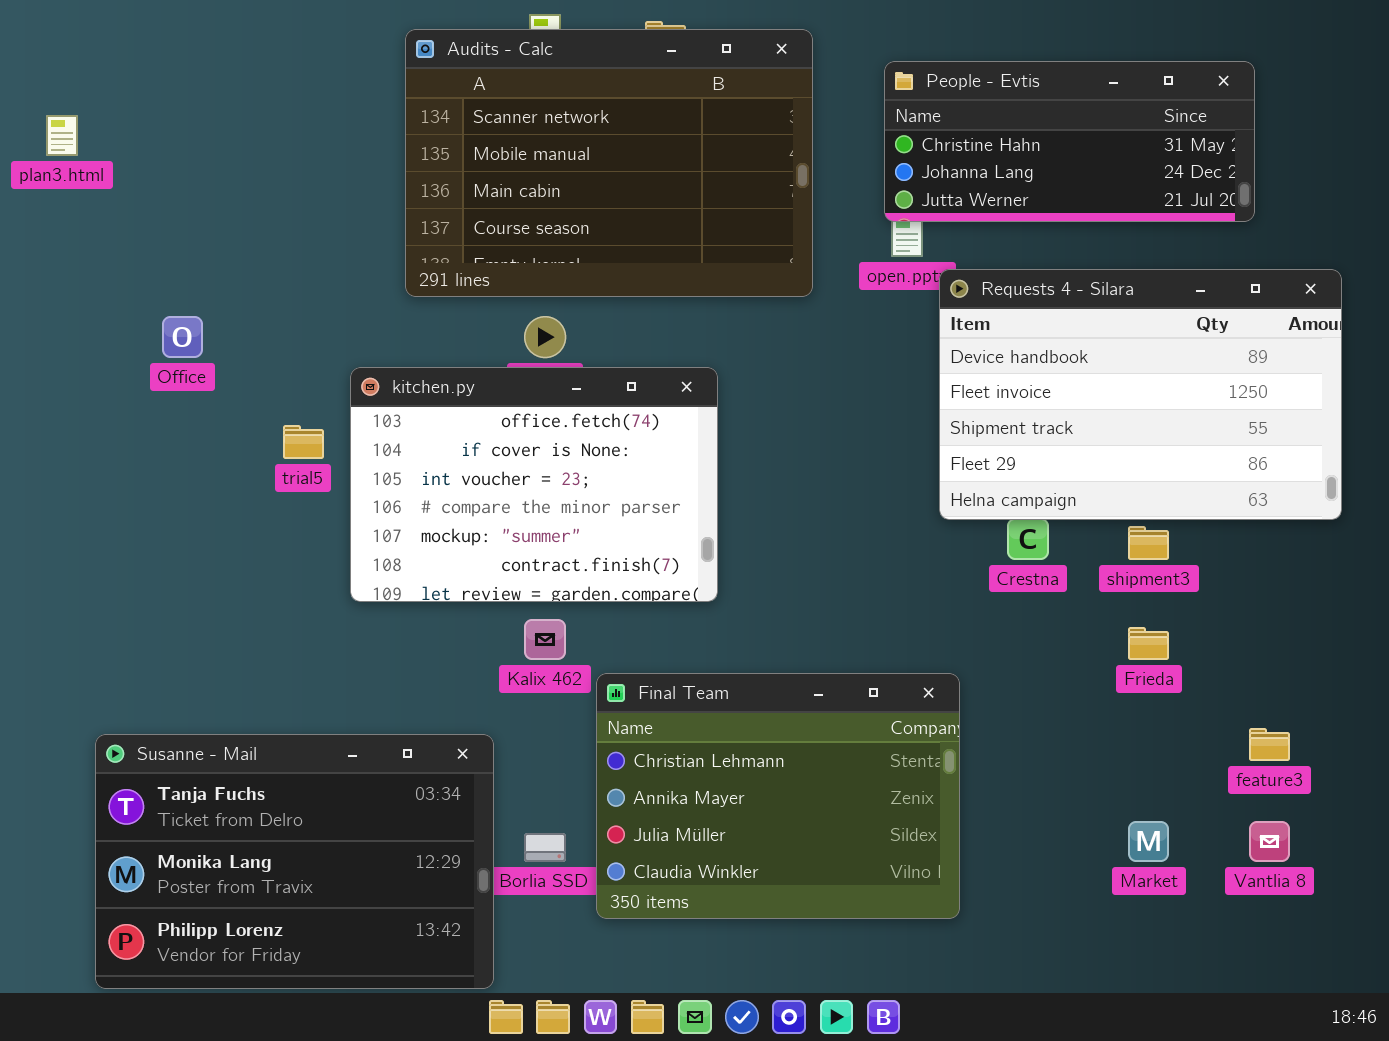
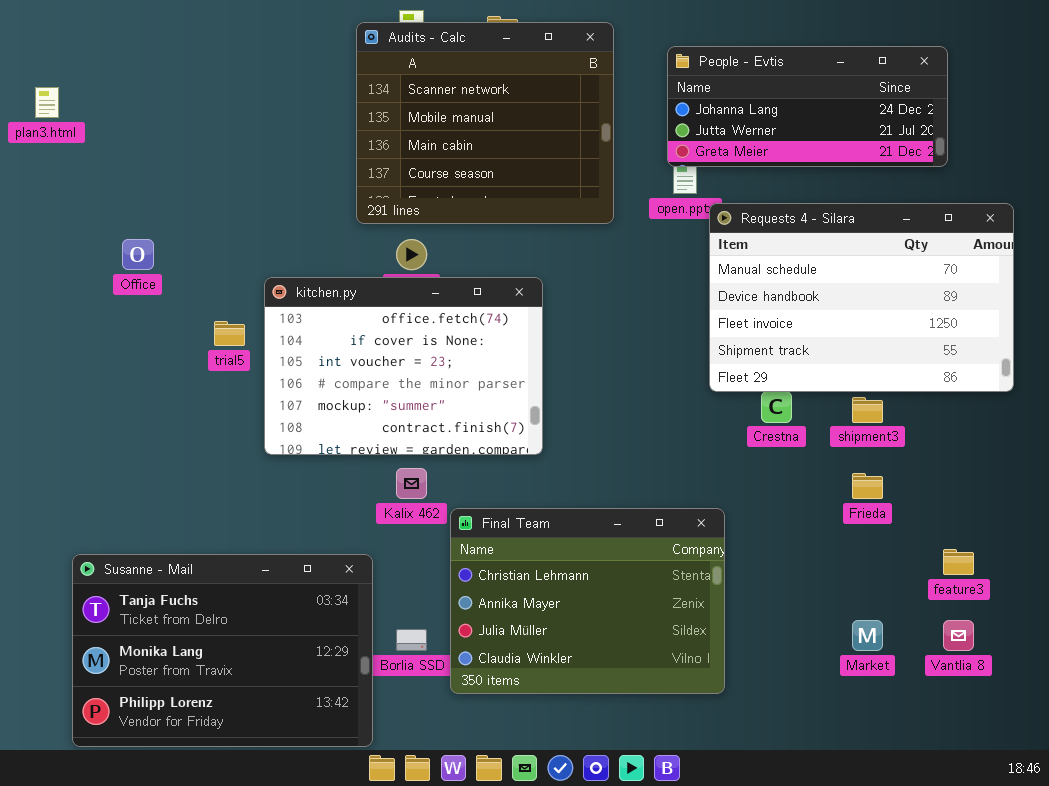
Audits - Calc: [405,29,813,297] -> [356,22,614,224], resized
People - Evtis: [884,61,1255,222] -> [667,46,948,167], scrolled down 1 row
Requests 4 - Silara: [939,269,1342,520] -> [709,203,1014,392], scrolled up 1 row

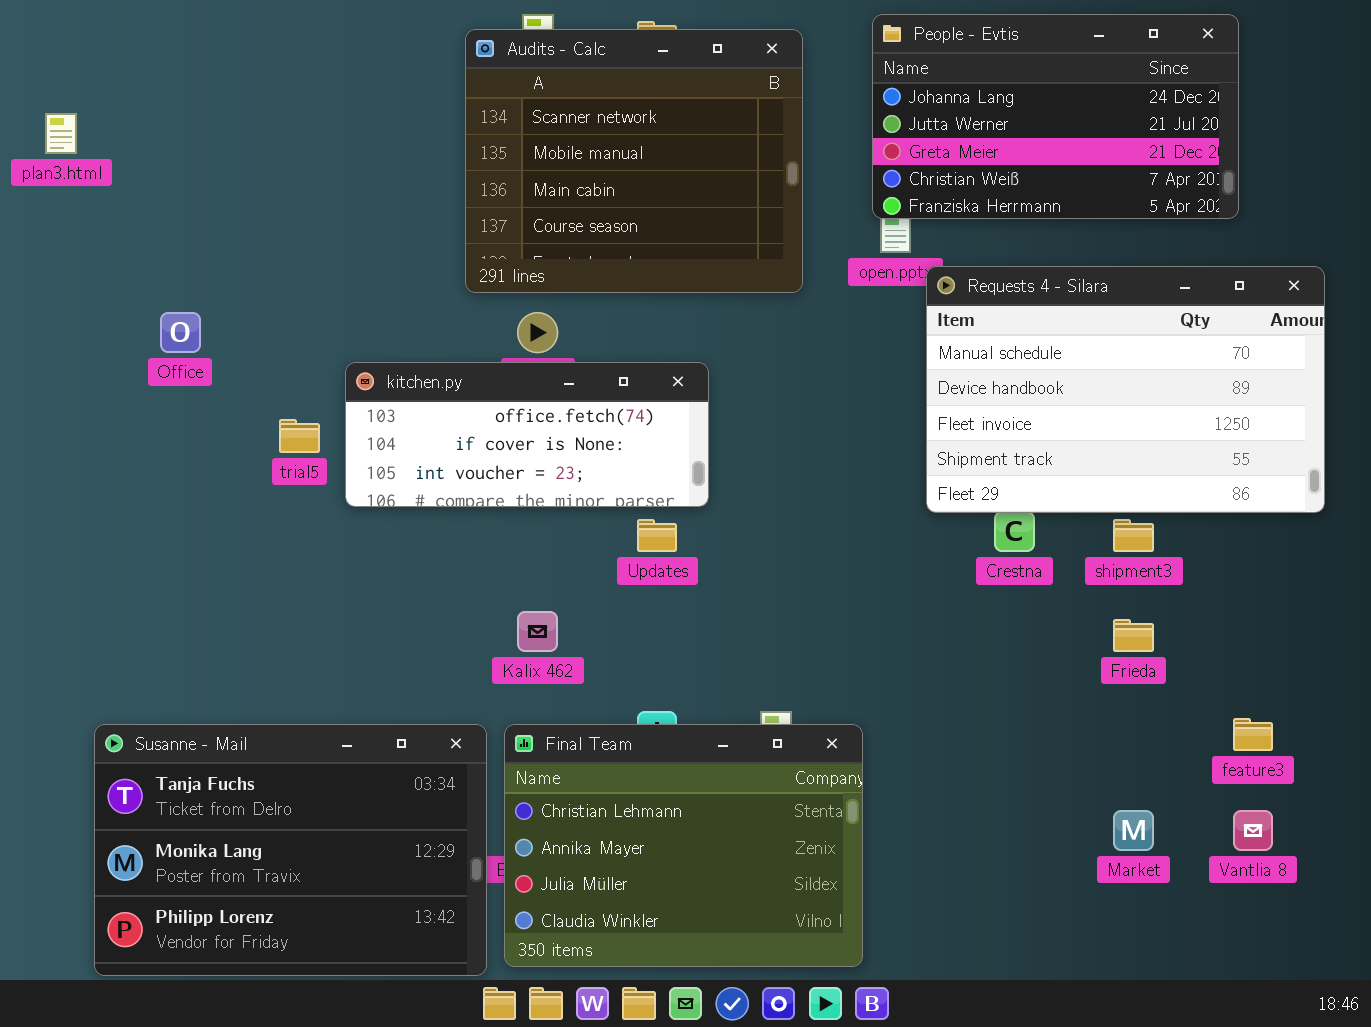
People - Evtis: [667,46,948,167] -> [872,14,1239,219], resized
kitchen.py: [264,277,543,455] -> [345,362,709,507], resized
Final Team: [450,508,725,694] -> [504,724,863,967], moved

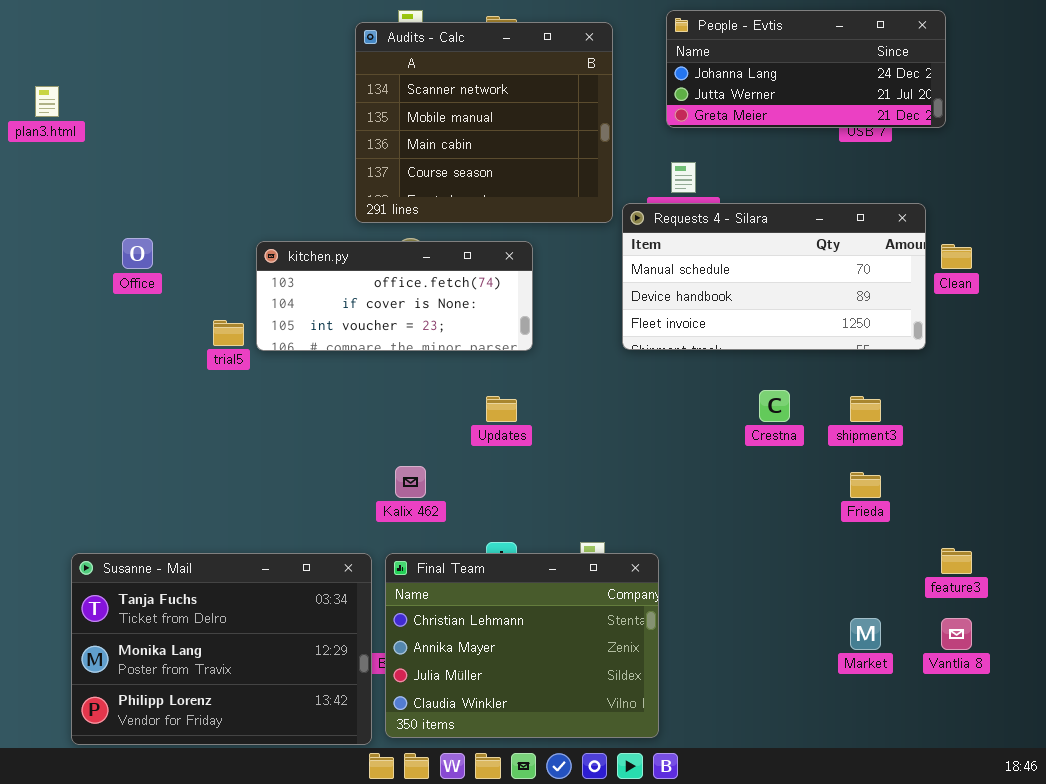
People - Evtis: [872,14,1239,219] -> [666,10,946,128], resized
Requests 4 - Silara: [926,266,1325,513] -> [622,203,926,350], moved, resized
kitchen.py: [345,362,709,507] -> [256,241,533,351], moved

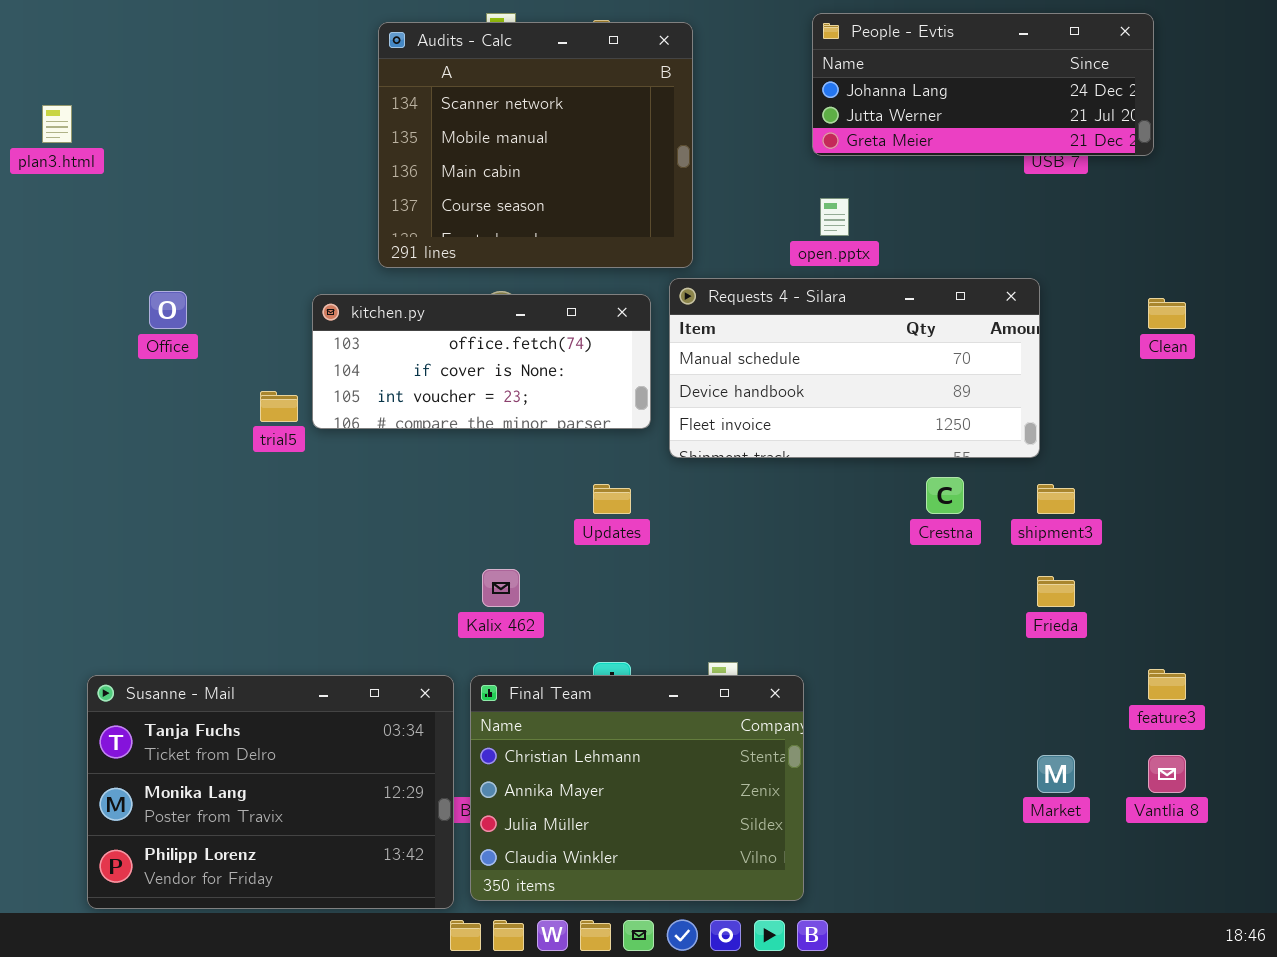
Audits - Calc: [355,22,613,223] -> [378,22,693,268], moved
Requests 4 - Silara: [622,203,926,350] -> [669,278,1040,458], moved

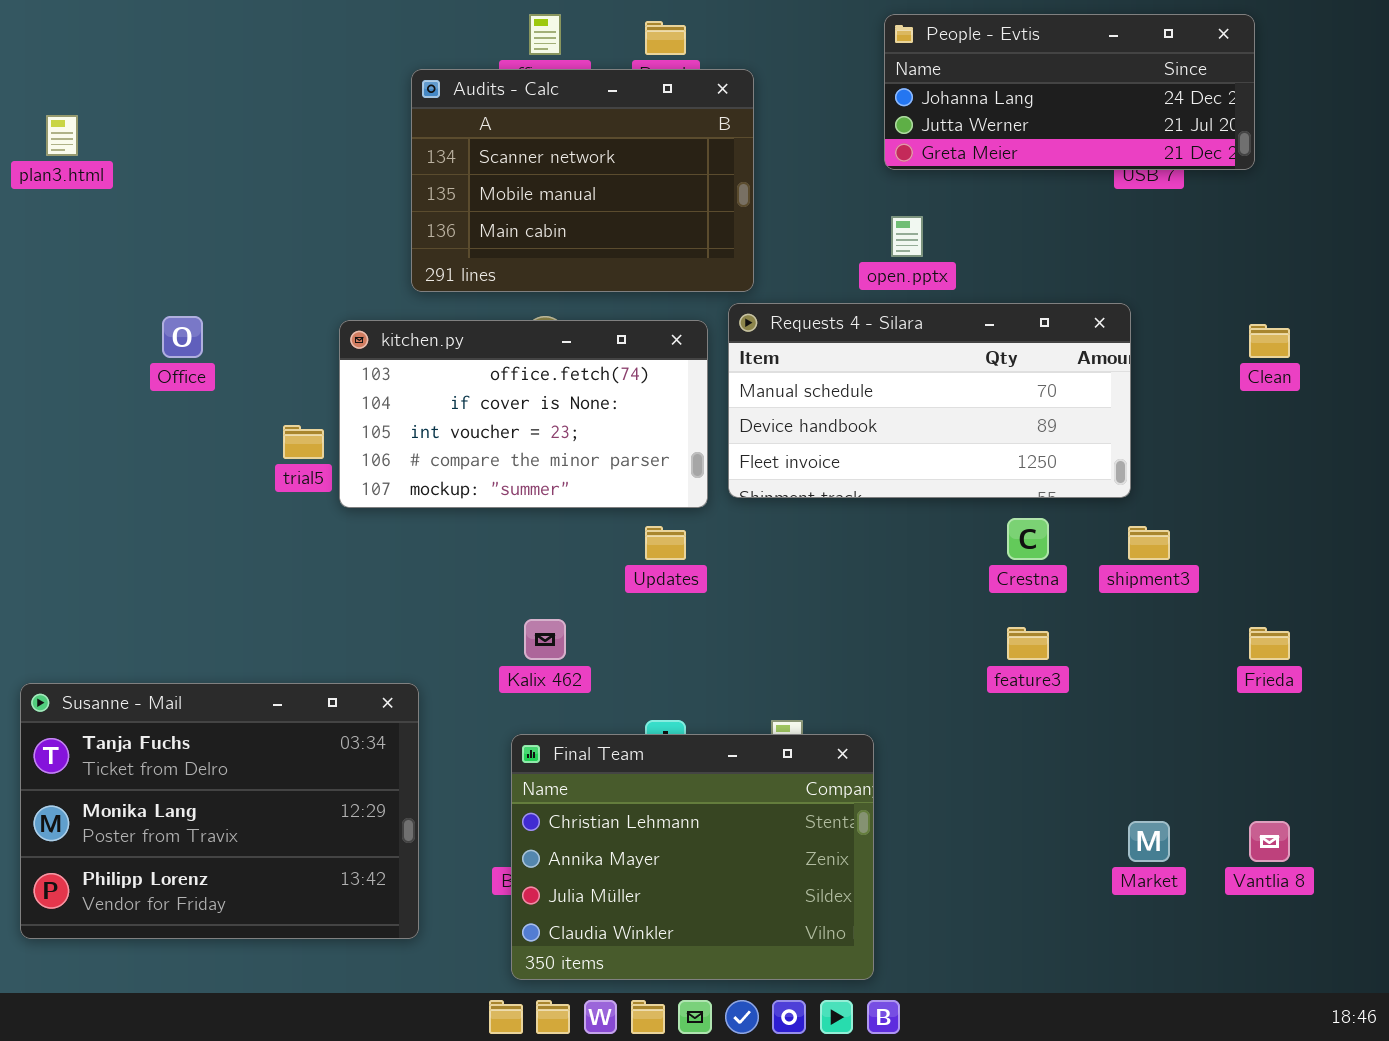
Audits - Calc: [378,22,693,268] -> [411,69,754,292], resized
kitchen.py: [312,294,651,429] -> [339,320,708,508], resized
Frieda: [1037,576,1075,607] -> [1249,627,1290,660], moved
feature3: [1148,669,1186,700] -> [1007,627,1049,660], moved
Susanne - Mail: [87,675,454,909] -> [20,683,419,939], moved

